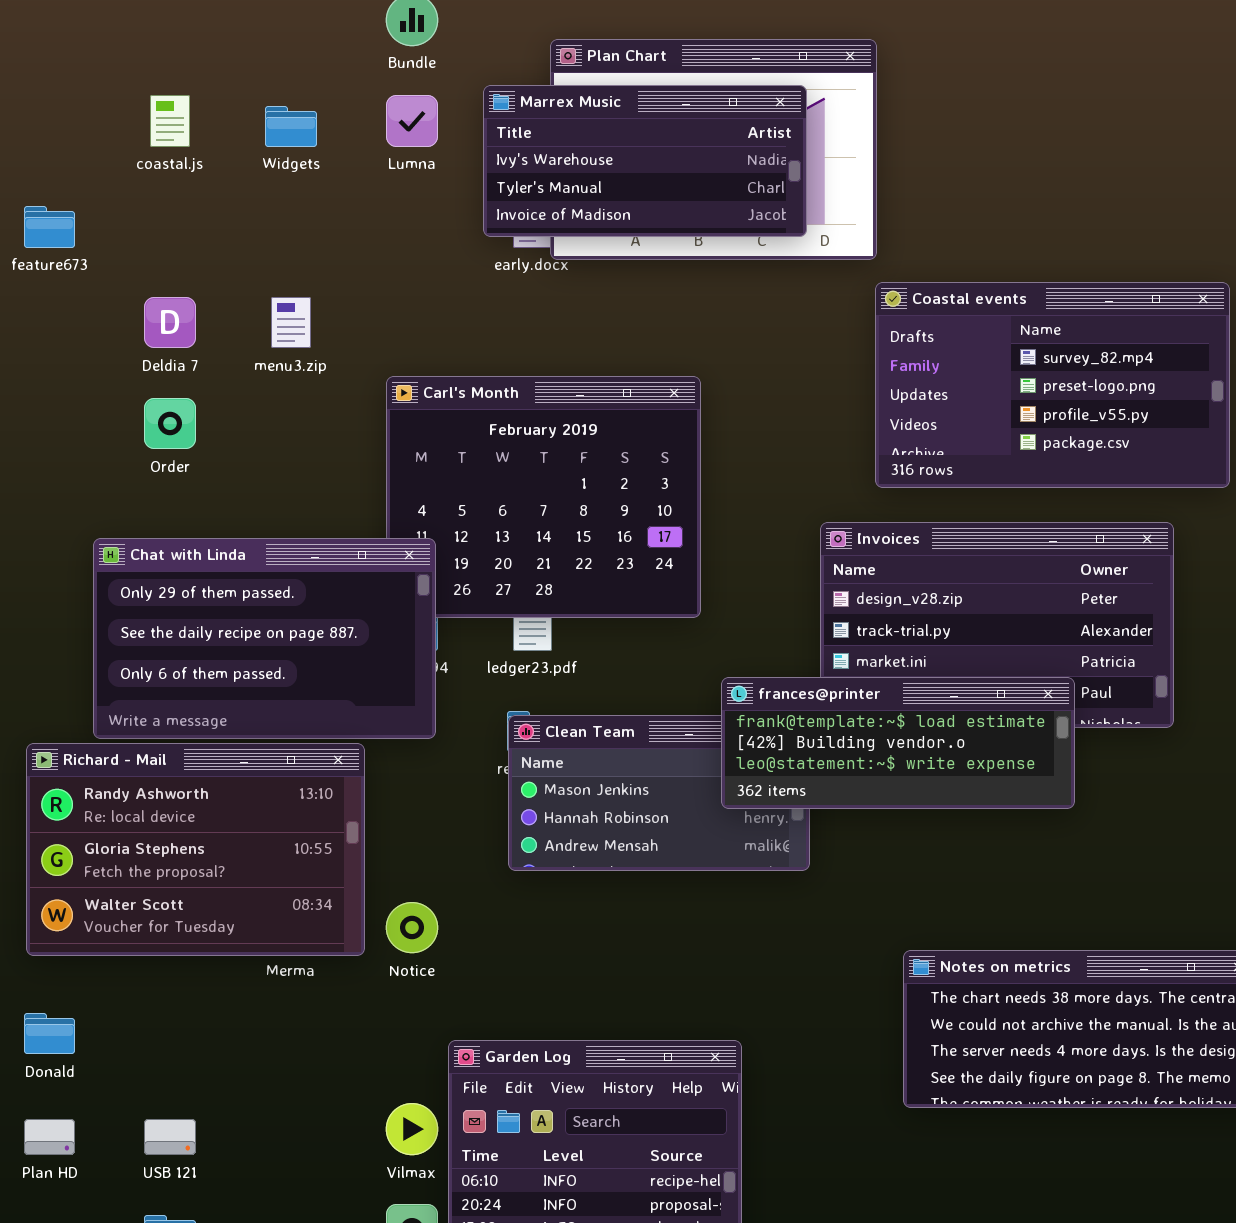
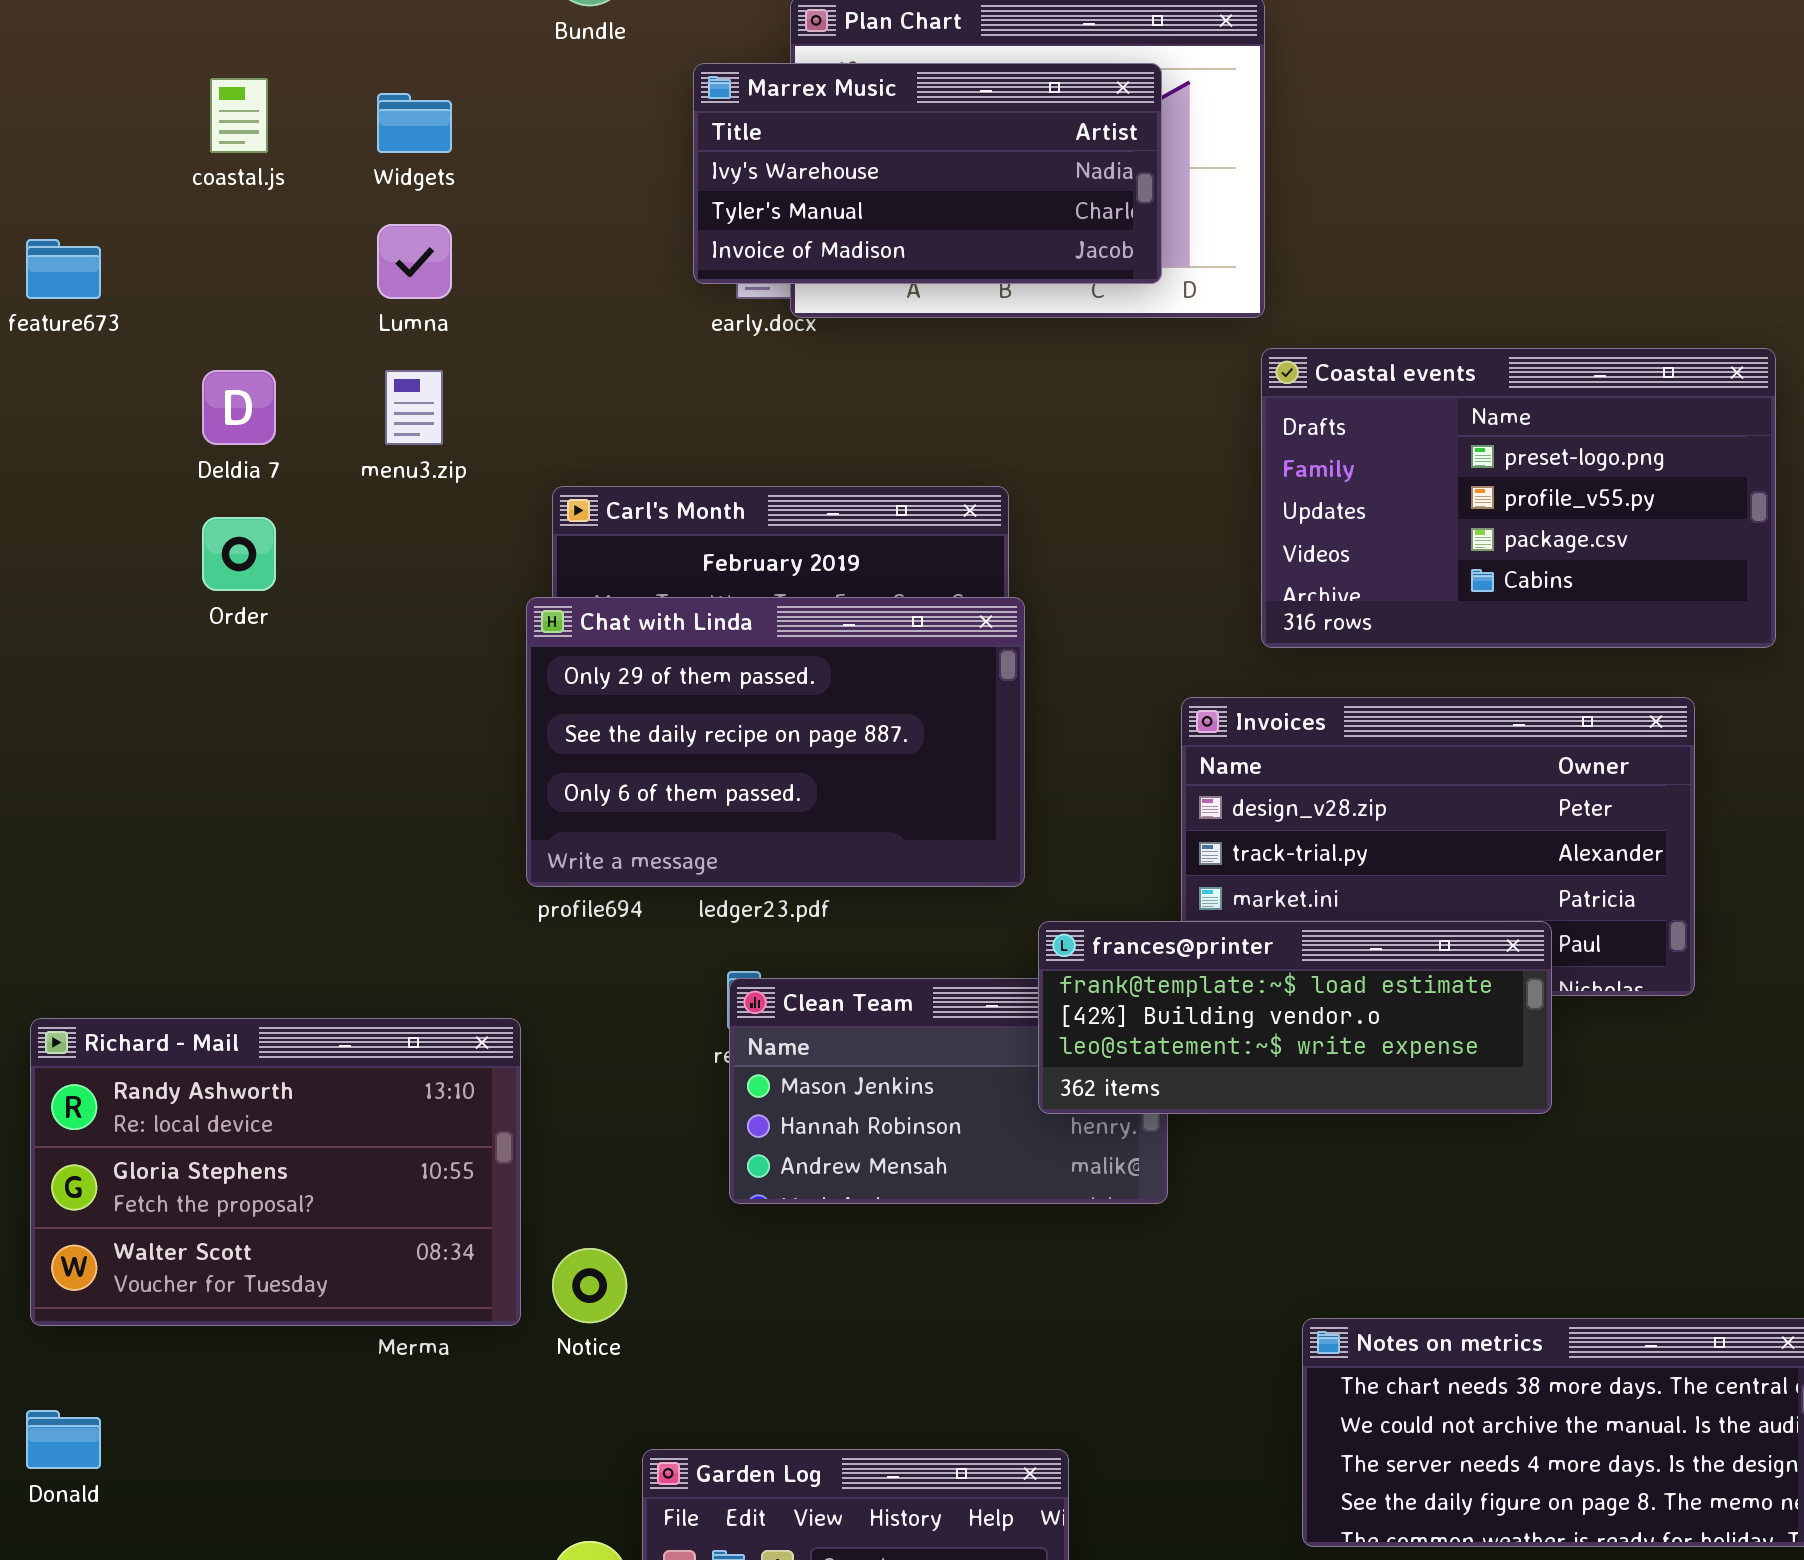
Lumna: [386,95,438,147] -> [377,224,452,299], moved
Coastal events: [875,282,1230,488] -> [1261,348,1776,648], scrolled down 1 row
Chat with Linda: [93,538,436,739] -> [526,597,1025,887], moved

